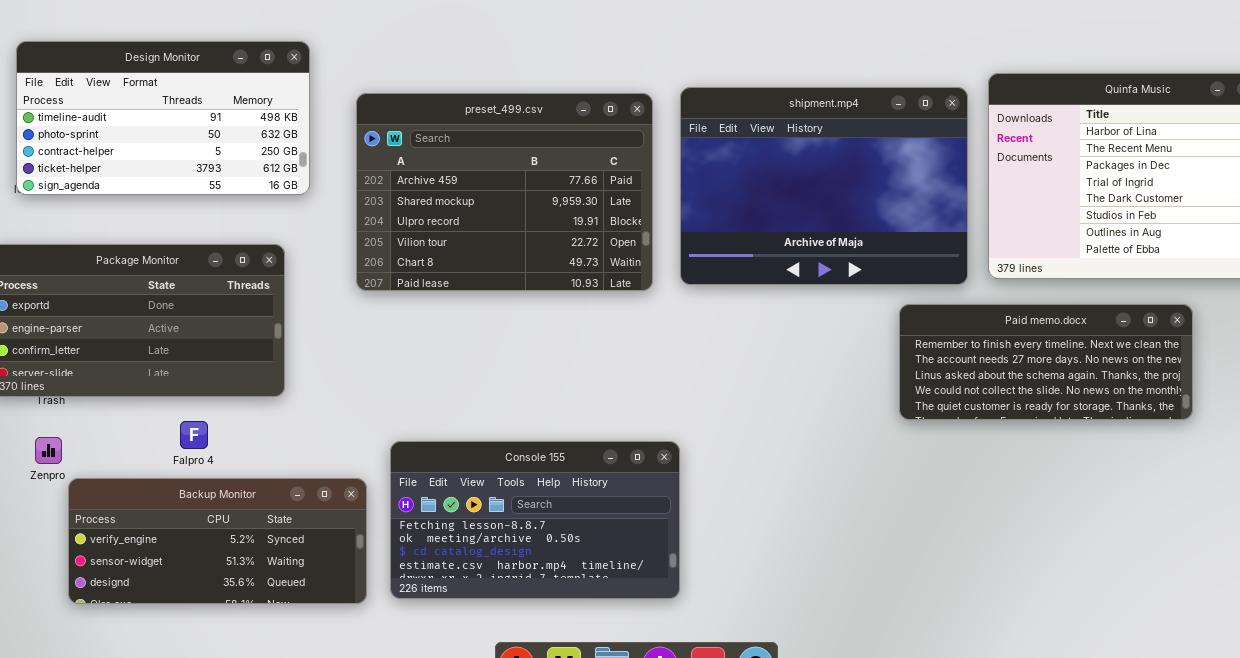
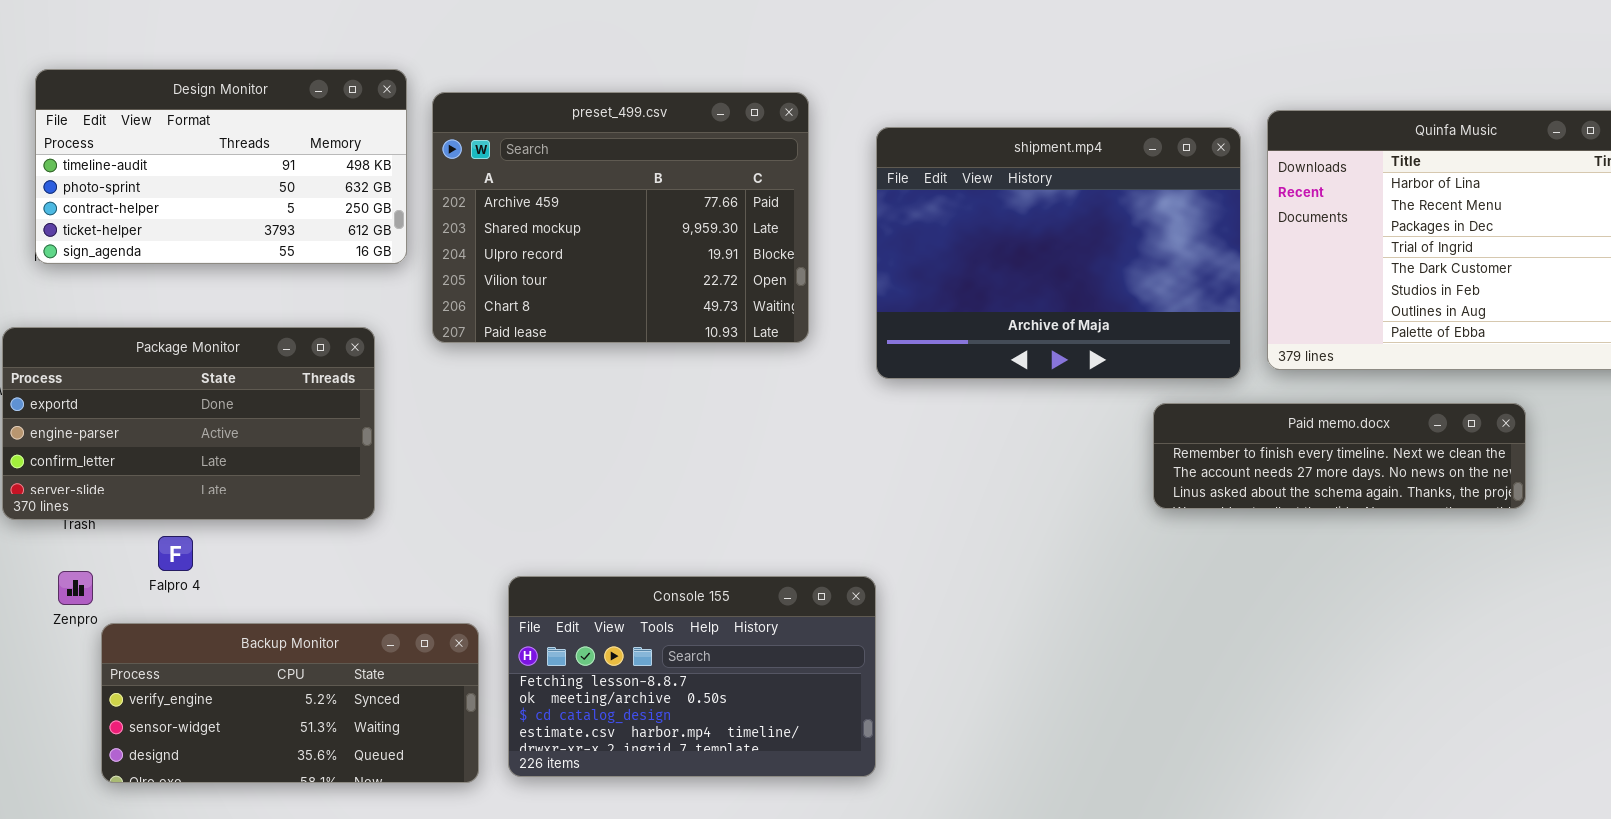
preset_499.csv: [356,93,653,291] -> [432,92,809,343], moved
Paid memo.docx: [899,304,1193,420] -> [1153,403,1526,509], resized
Falpro 4: [180,421,208,449] -> [158,536,193,571], moved

